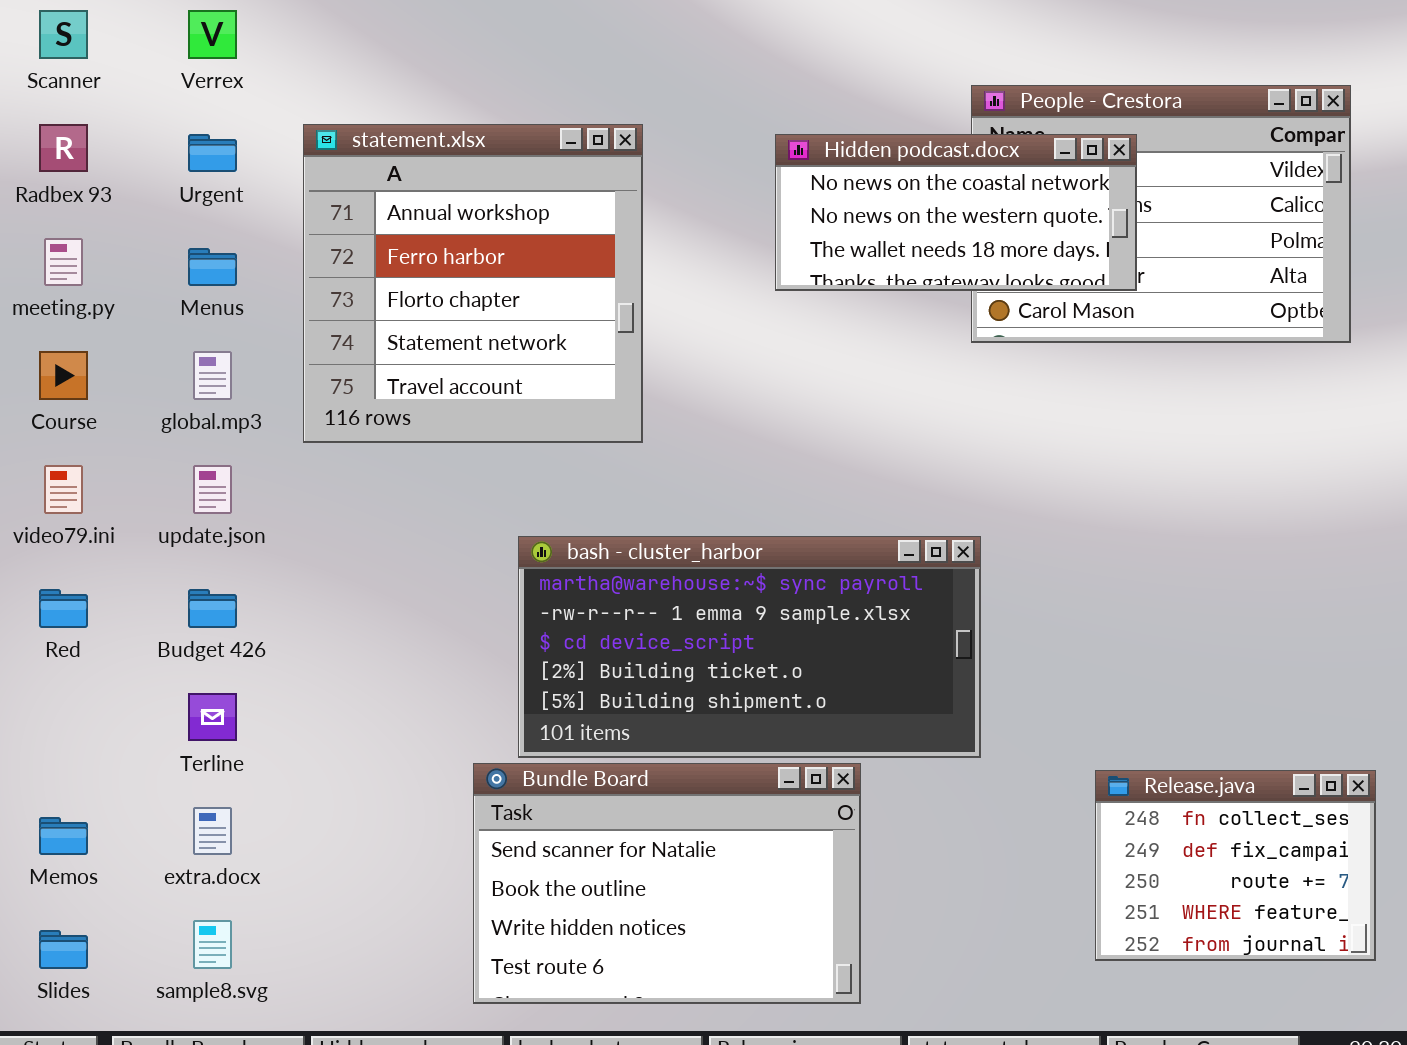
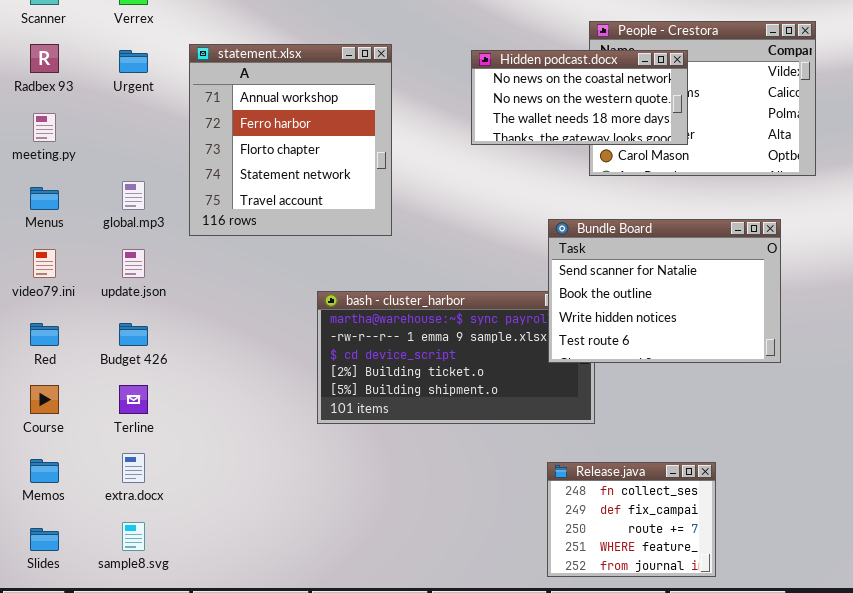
Menus: [188,248,237,286] -> [30,187,59,210], moved
Course: [39,351,88,400] -> [30,385,59,414], moved
Bundle Board: [473,763,861,1004] -> [548,219,781,363], moved
Release.java: [1095,770,1376,961] -> [547,462,716,577], moved

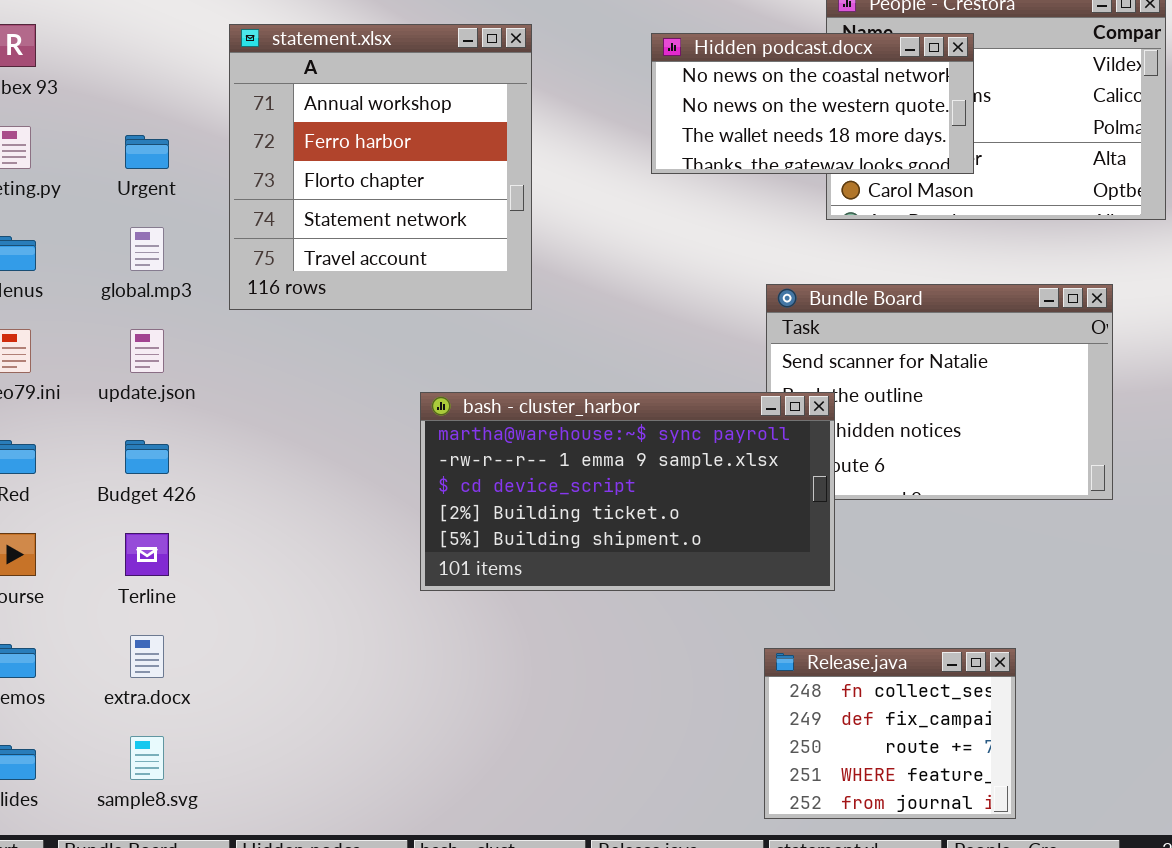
Urgent: [119,50,148,73] -> [125,135,169,169], moved
bash - cluster_harbor: [317,291,595,424] -> [420,392,835,591], raised

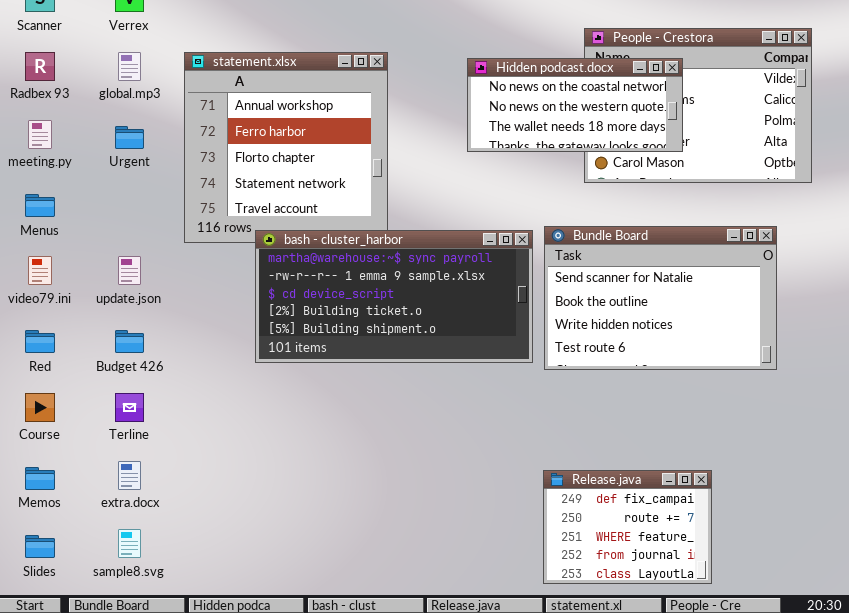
global.mp3: [130,227,164,271] -> [118,52,141,81], moved
bash - cluster_harbor: [420,392,835,591] -> [255,230,533,363], moved
Release.java: [764,648,1016,819] -> [543,470,712,584], scrolled down 1 row

